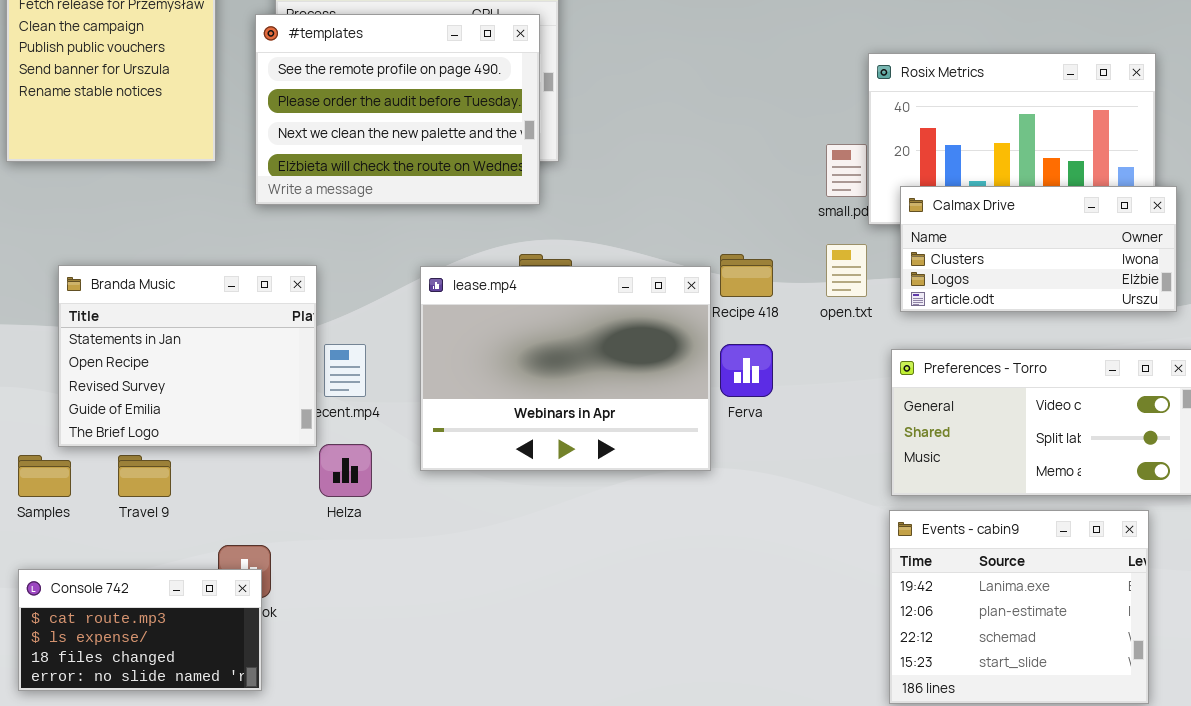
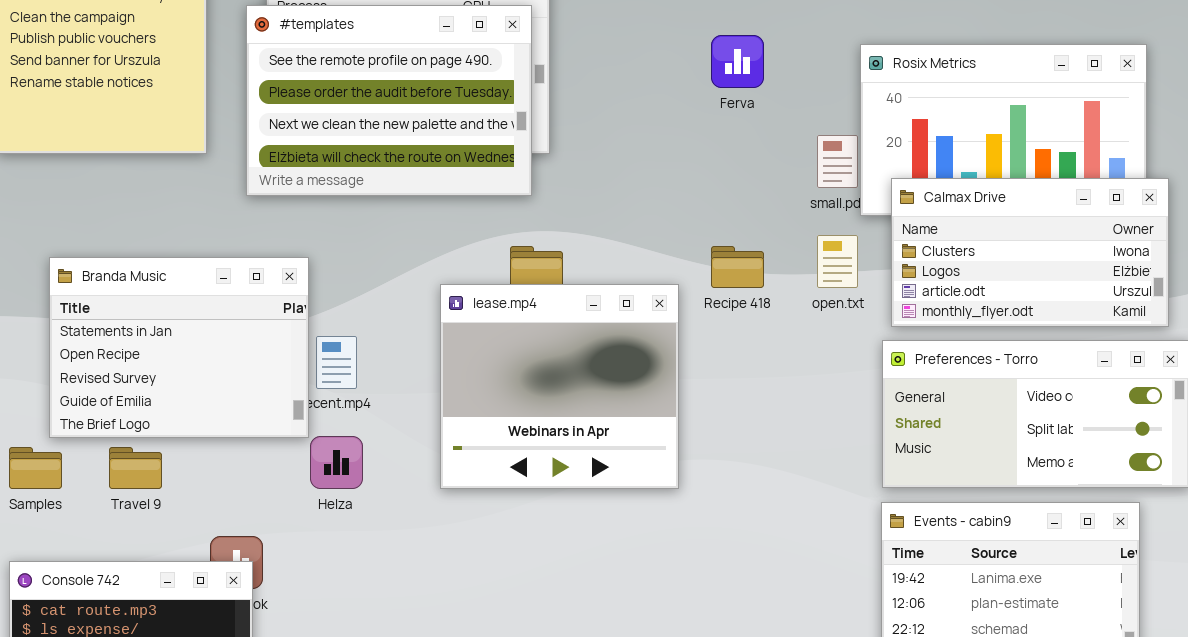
Calmax Drive: [900,186,1177,312] -> [891,178,1169,327], resized
lease.mp4: [420,266,711,471] -> [440,284,679,489], moved, resized
Ferva: [720,344,773,397] -> [711,35,764,88], moved

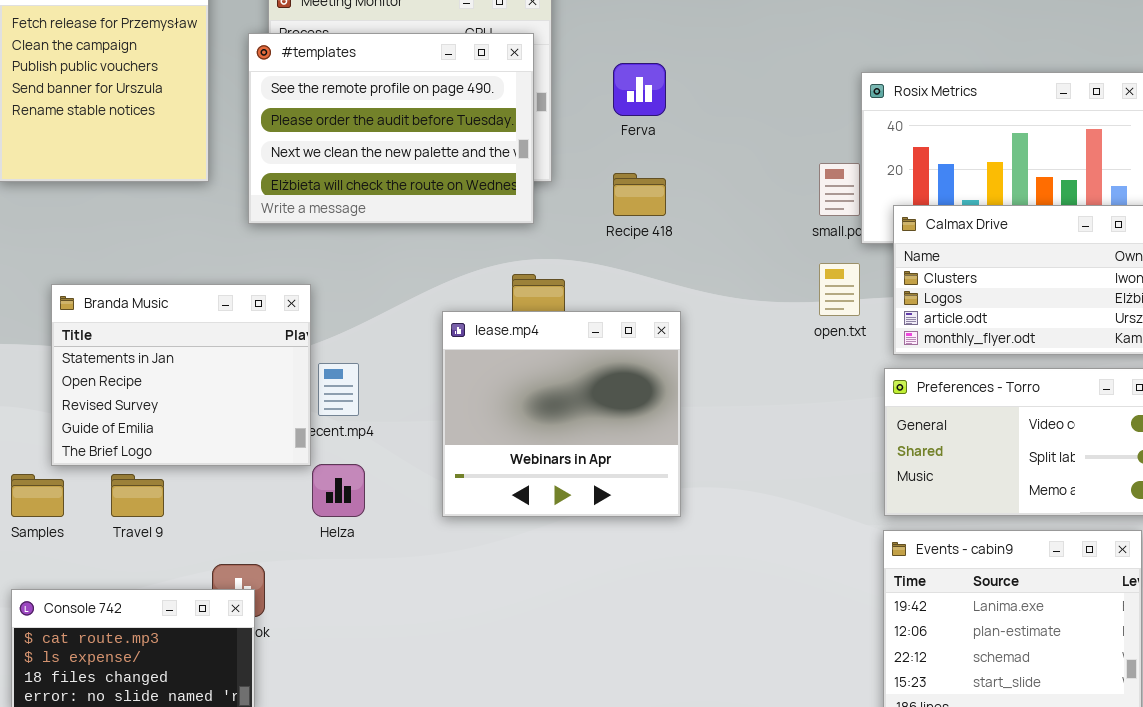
Ferva: [711,35,764,88] -> [613,63,666,116], moved
Recipe 418: [711,246,764,288] -> [613,173,666,216], moved

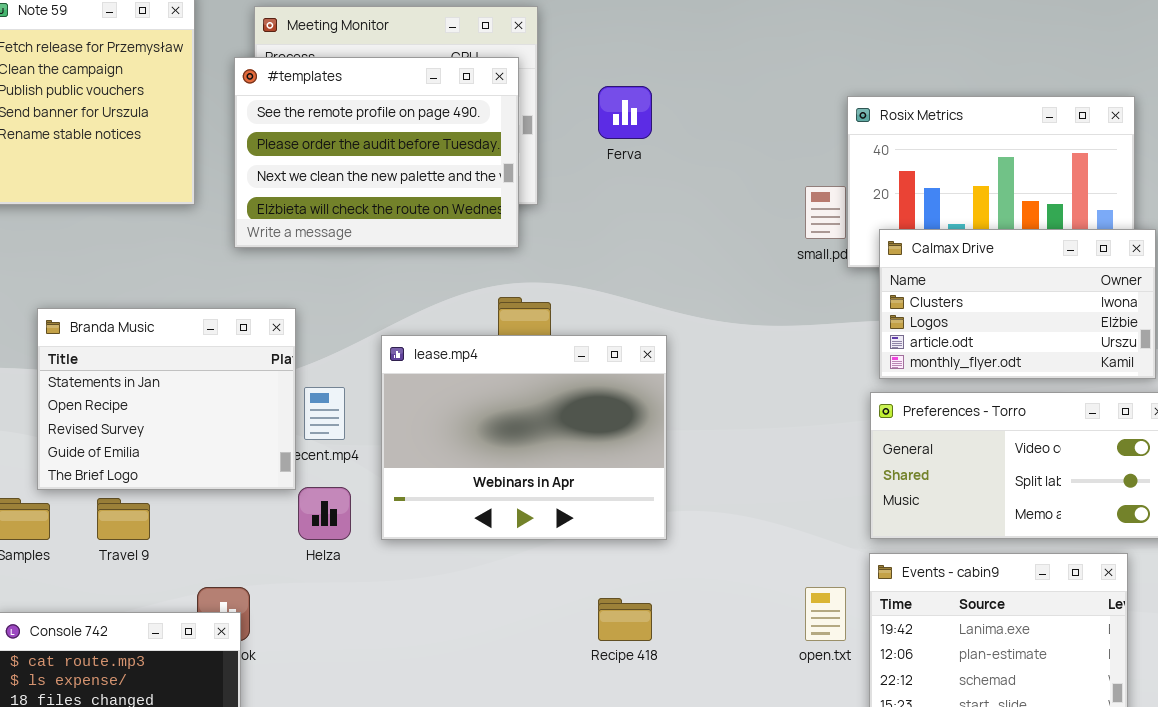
Recipe 418: [613,173,666,216] -> [598,598,652,641], moved
open.txt: [819,263,860,316] -> [805,587,846,641], moved
lease.mp4: [442,311,681,517] -> [381,335,667,540], resized

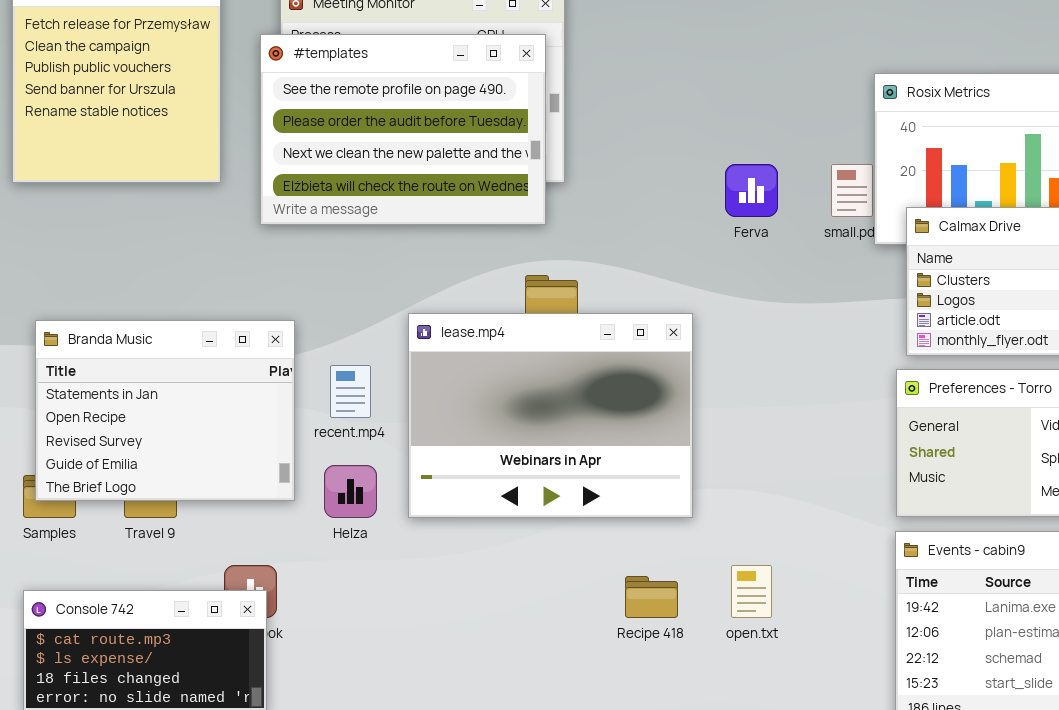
Ferva: [598,86,652,139] -> [725,164,778,217], moved
Branda Music: [37,308,296,490] -> [35,320,295,501], moved
open.txt: [805,587,846,641] -> [731,565,772,618], moved

